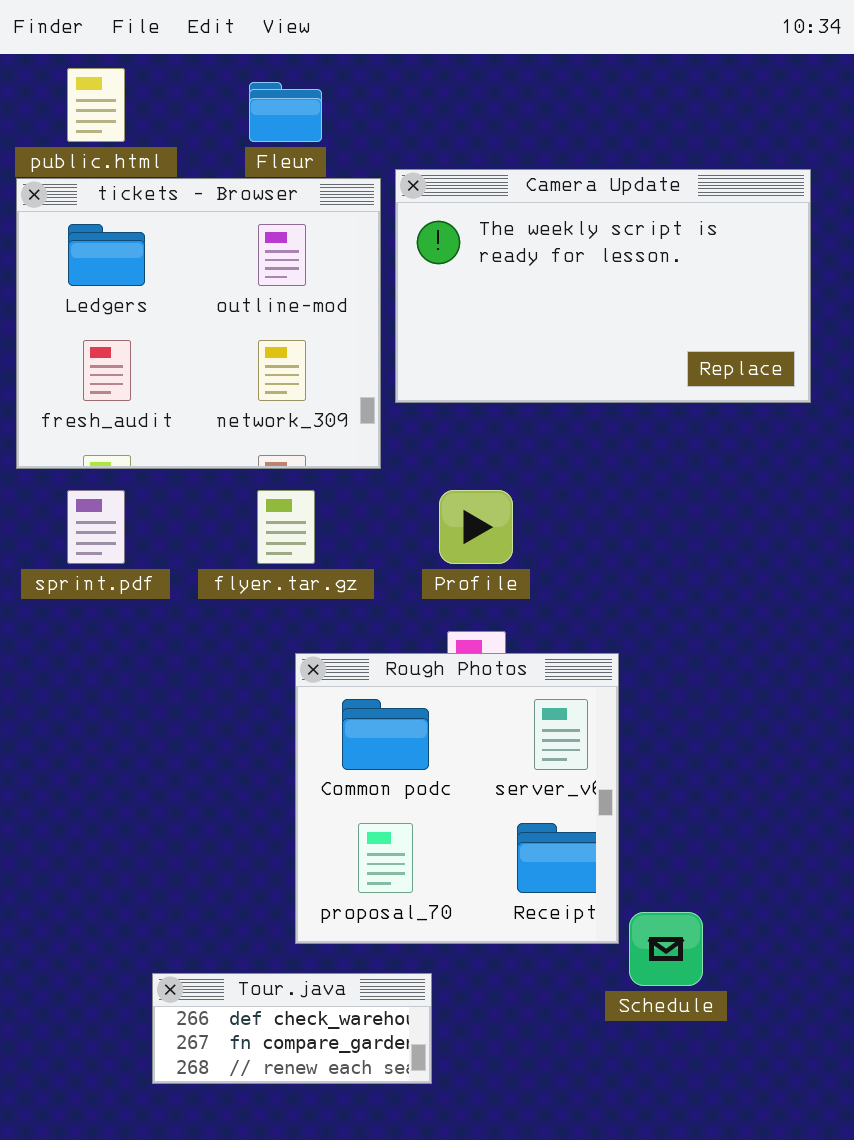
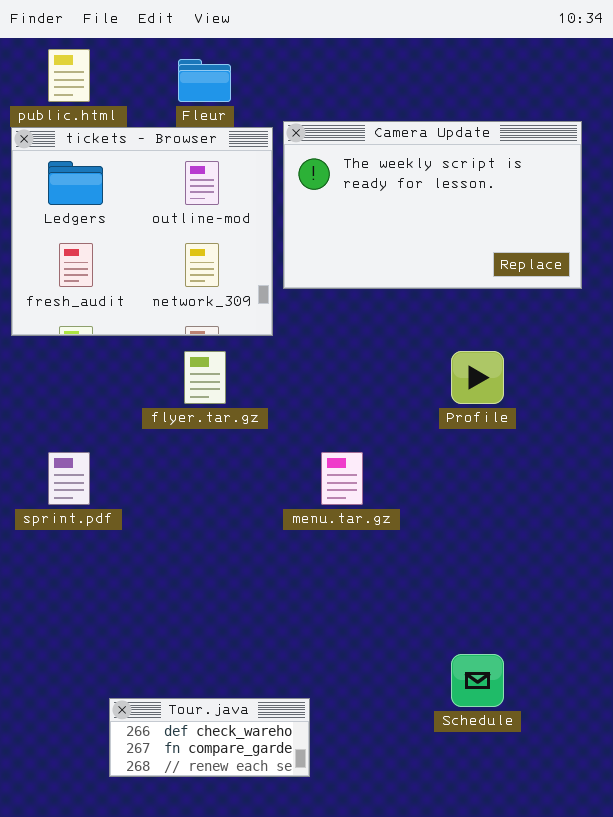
sprint.pdf: [67,490,125,564] -> [48,452,90,505], moved
Profile: [439,490,513,564] -> [451,351,504,404], moved
Rough Photos: [295,653,619,944] -> none, closed

